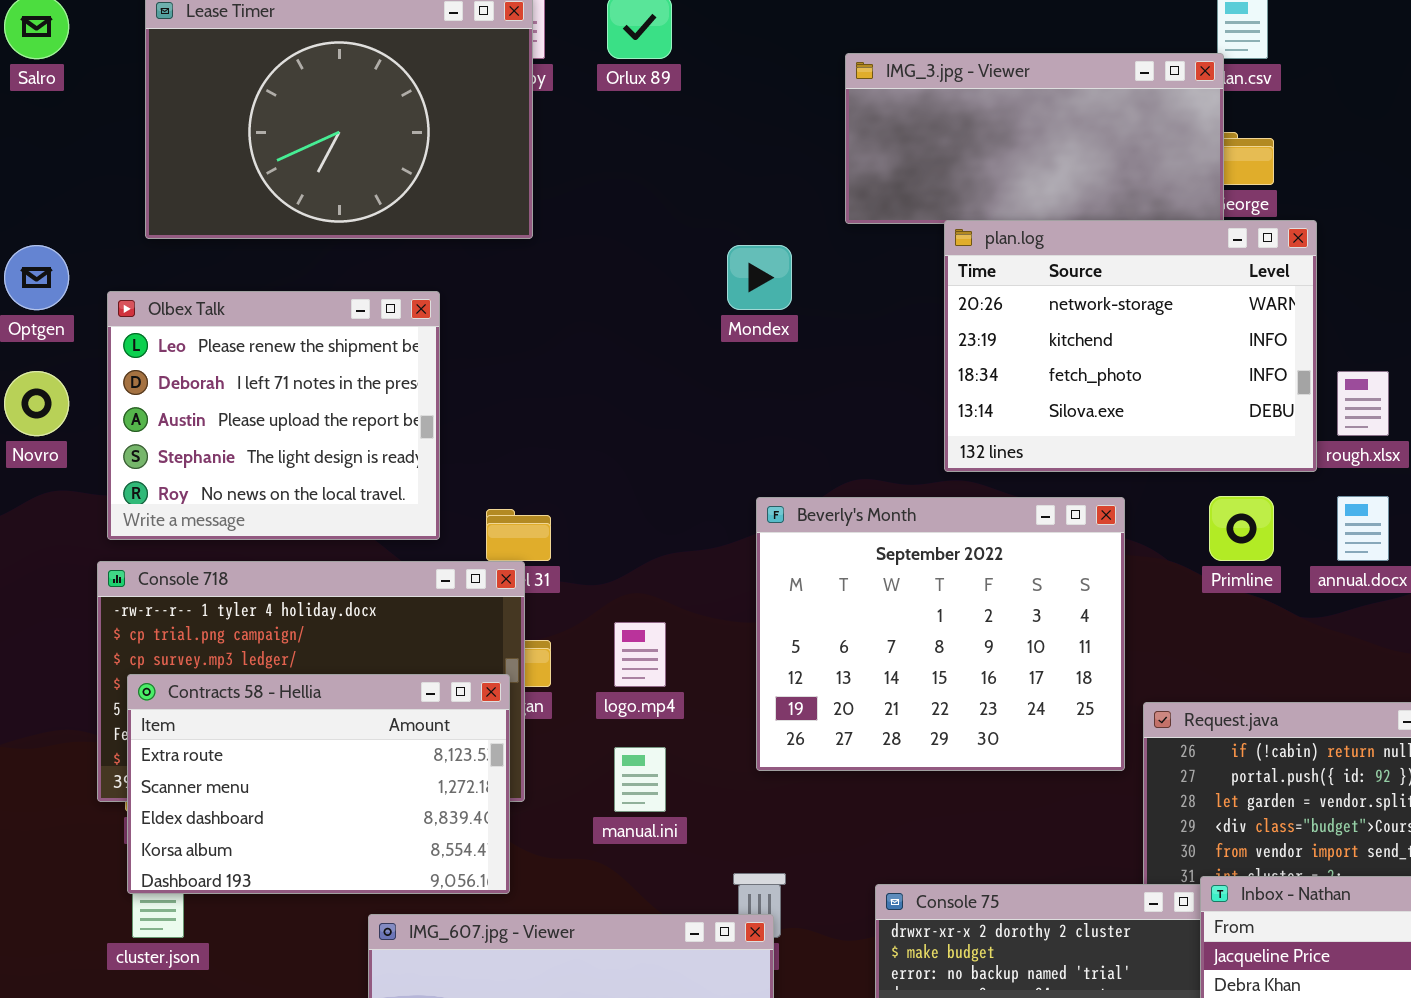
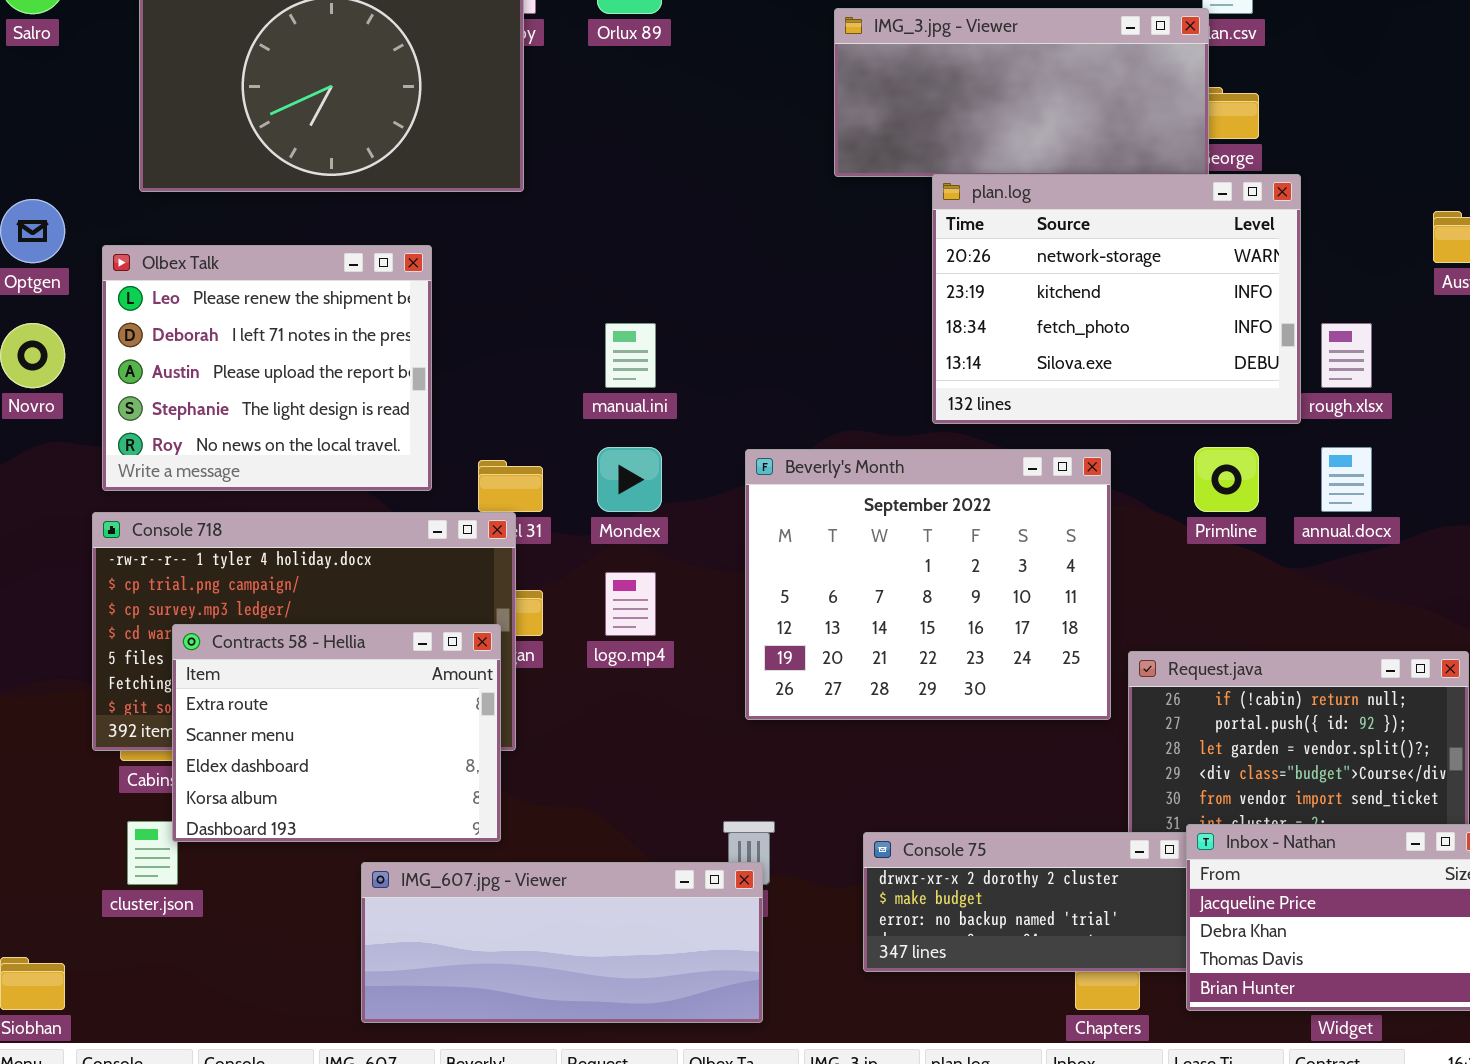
Mondex: [727,245,792,310] -> [597,447,662,512], moved
Contracts 58 - Hellia: [127,674,510,894] -> [172,624,501,842], resized
manual.ini: [614,747,666,812] -> [605,323,656,388], moved

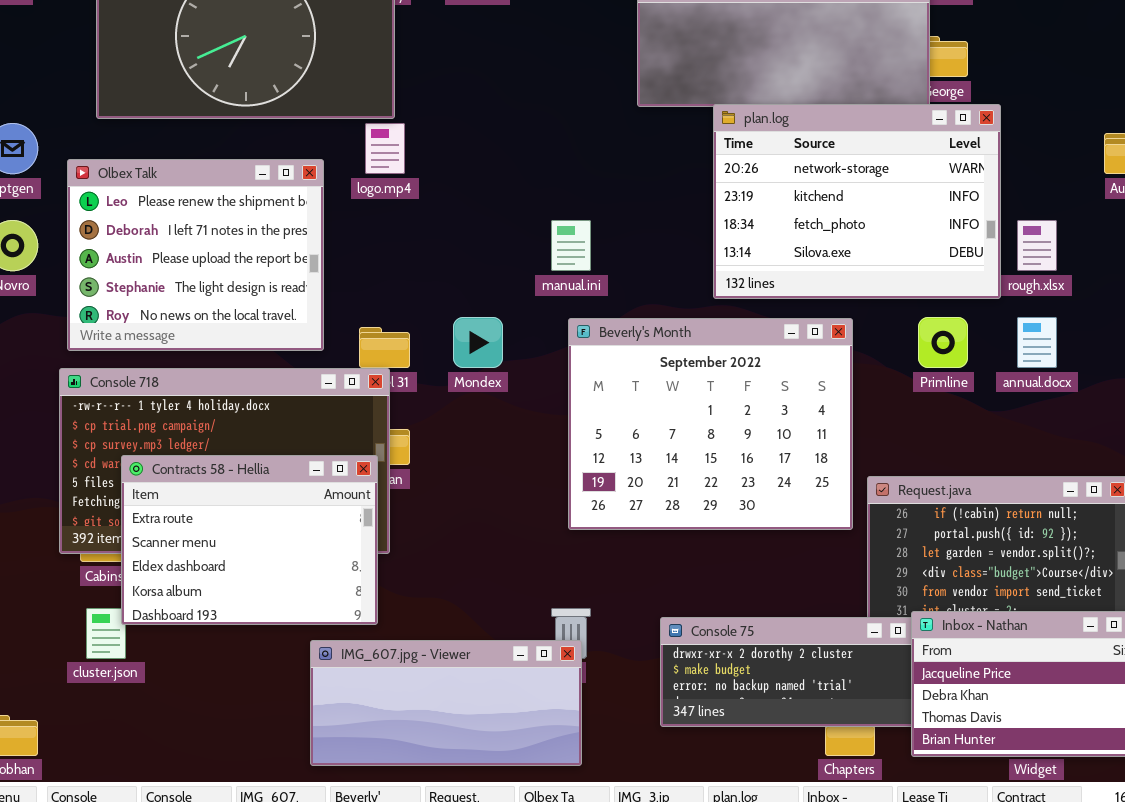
manual.ini: [605,323,656,388] -> [551,220,591,271], moved
logo.mp4: [605,572,656,636] -> [365,123,405,174], moved
IMG_607.jpg - Viewer: [361,862,763,1023] -> [310,640,582,766], resized

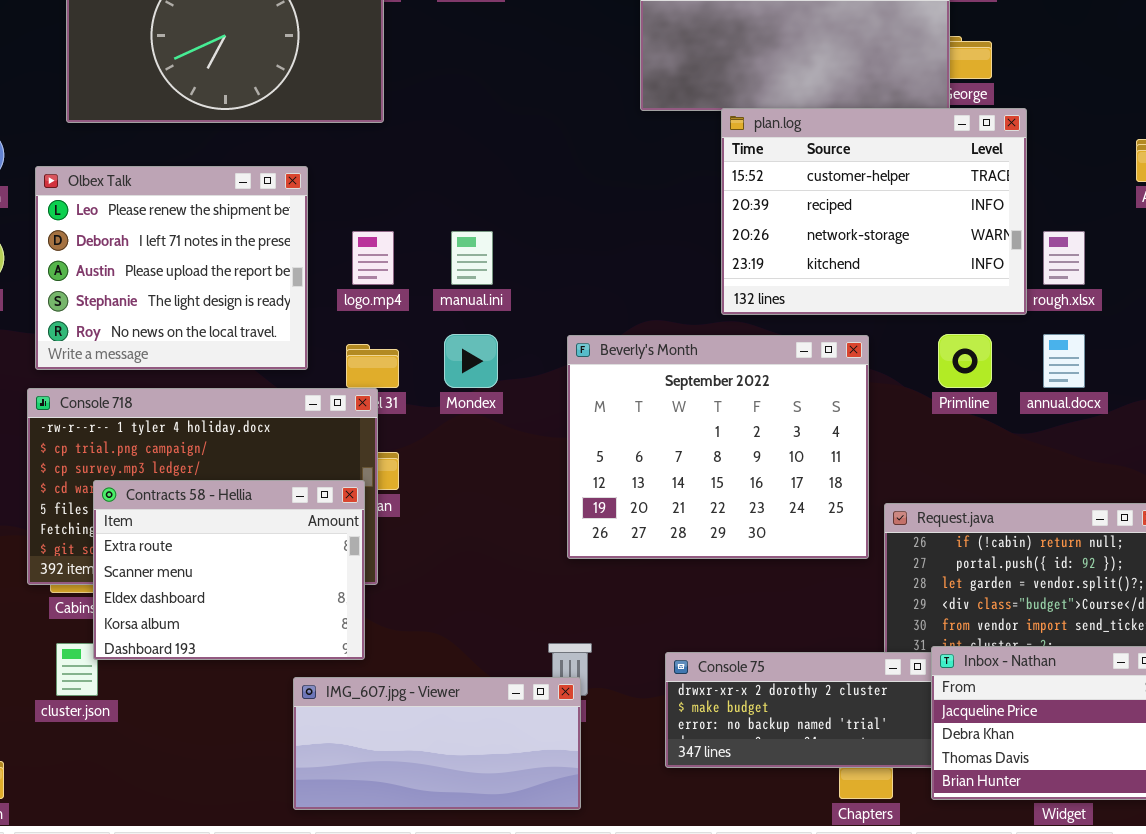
plan.log: [713,104,1001,299] -> [721,108,1027,315], scrolled up 2 rows
logo.mp4: [365,123,405,174] -> [352,231,394,285], moved
manual.ini: [551,220,591,271] -> [451,231,493,285], moved

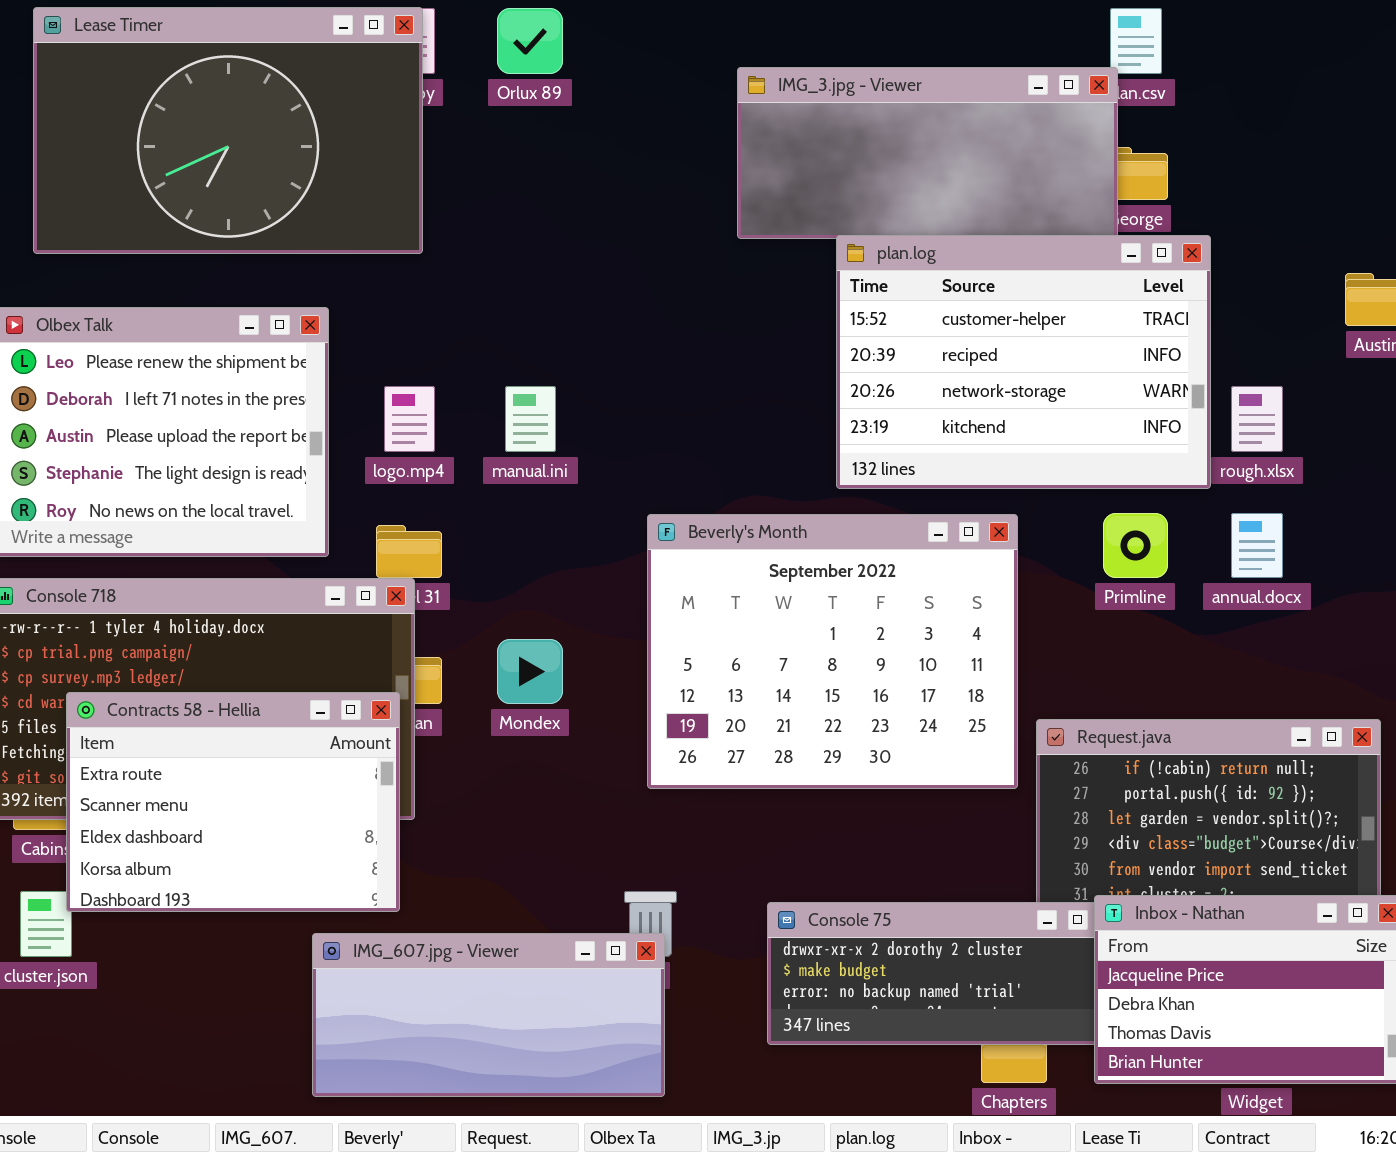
Mondex: [444,334,498,388] -> [497,639,563,704], moved

